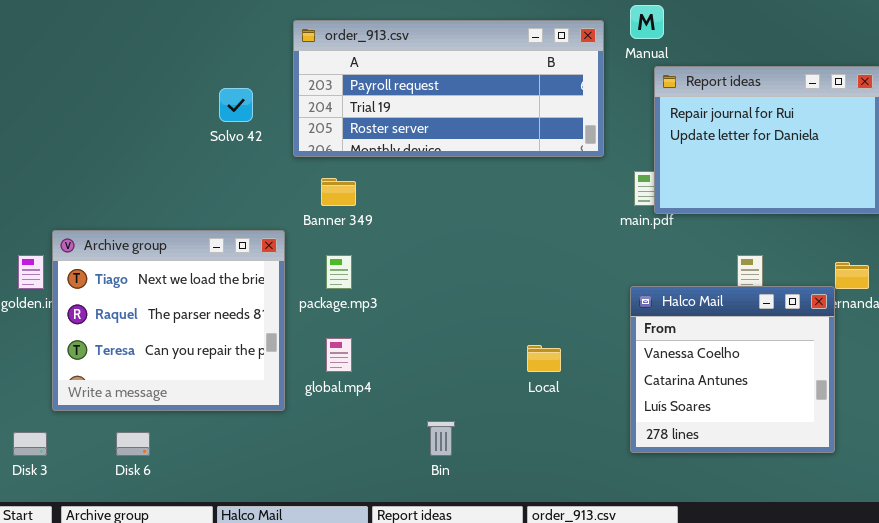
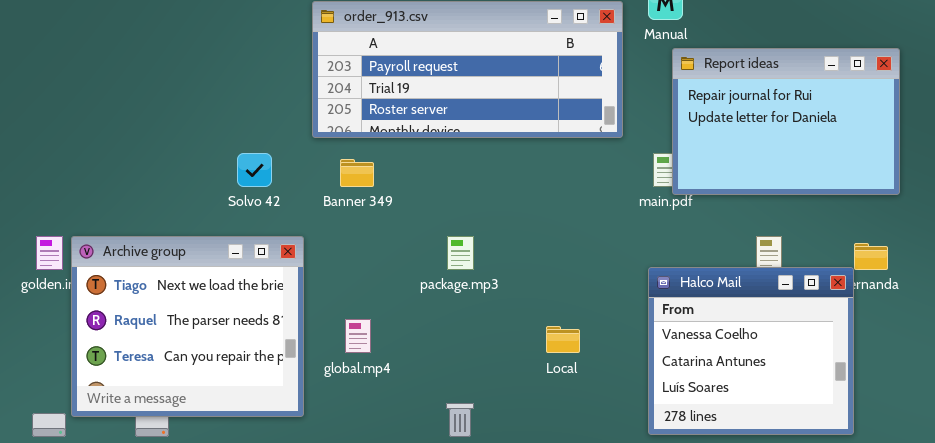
Solvo 42: [219,88,253,122] -> [237,153,272,187], moved
Archive group: [52,230,285,411] -> [71,236,304,417], moved
package.mp3: [326,255,352,289] -> [447,236,474,270], moved

